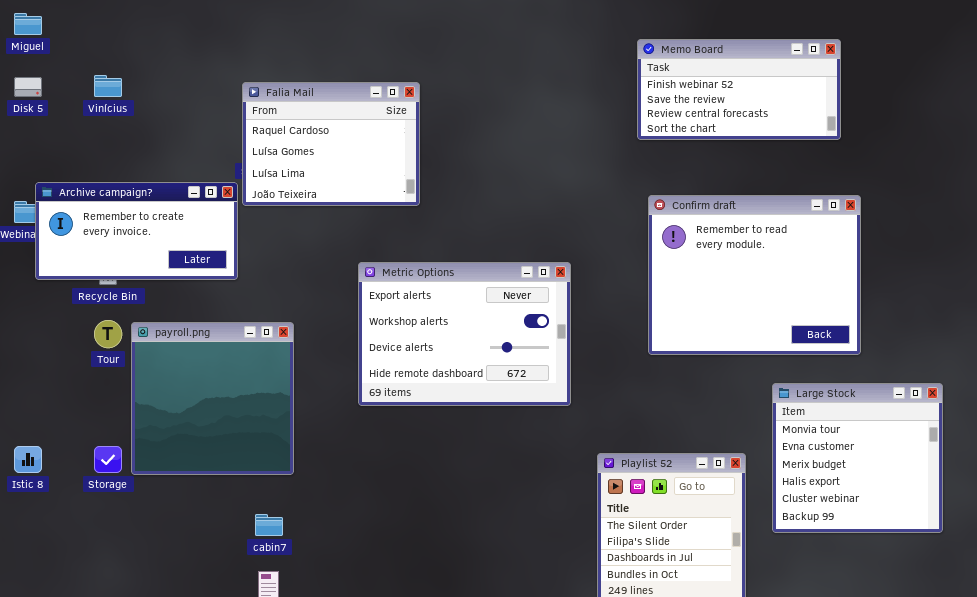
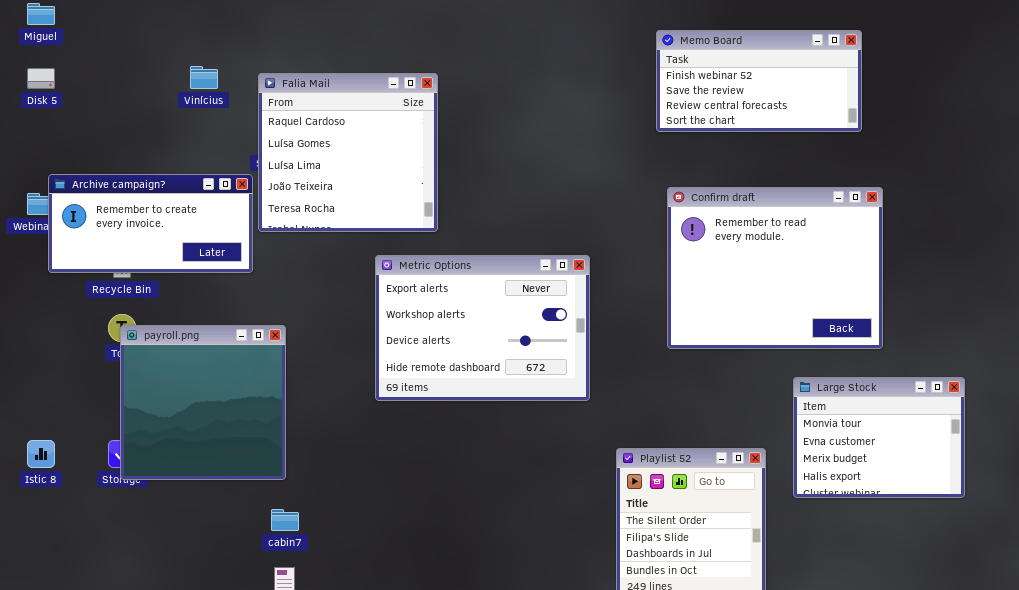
Vinícius: [94,75,122,97] -> [190,66,218,89], moved
Falia Mail: [242,82,420,206] -> [258,73,438,232], resized
payroll.png: [131,322,294,475] -> [120,325,286,480], moved
Large Stock: [772,383,943,533] -> [793,377,965,498], resized

